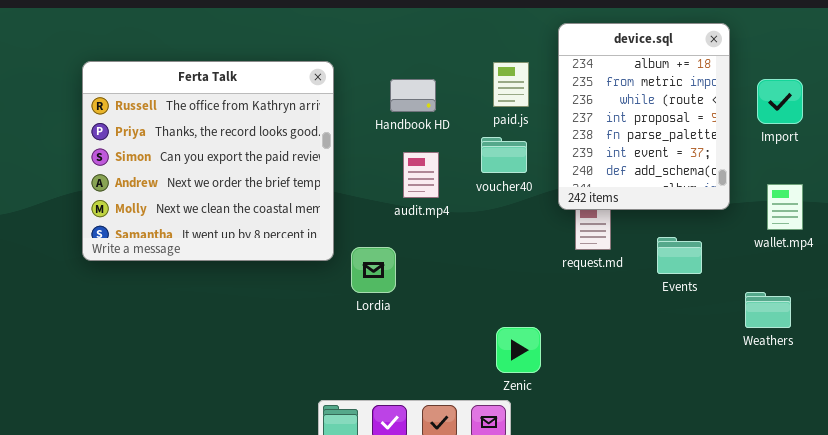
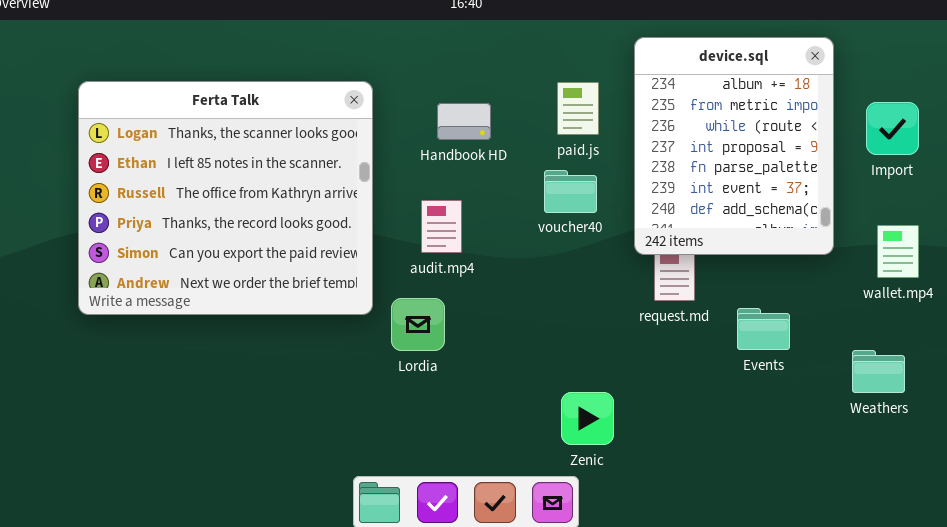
Ferta Talk: [82,61,334,261] -> [78,81,373,315], scrolled up 2 rows
audit.mp4: [403,152,439,198] -> [421,200,462,253], moved
Events: [657,237,702,274] -> [737,308,790,350], moved

